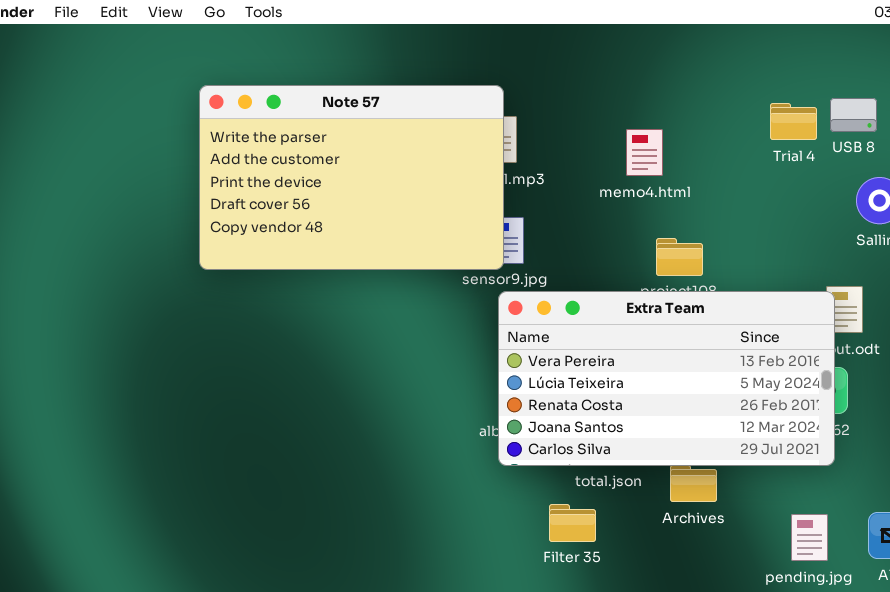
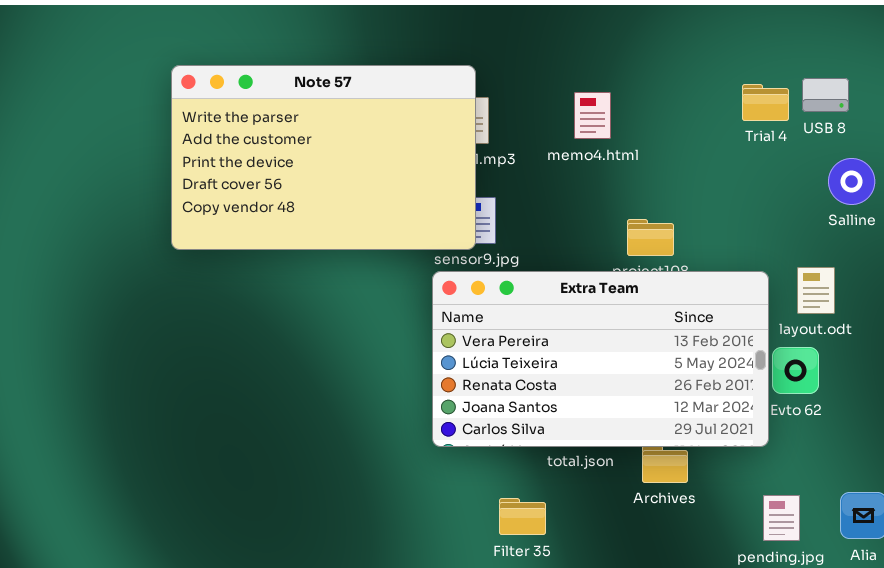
memo4.html: [626,129,663,176] -> [574,92,611,139], moved
Extra Team: [498,291,835,466] -> [432,271,769,447], moved
Filter 35: [549,504,596,542] -> [499,498,546,535], moved

